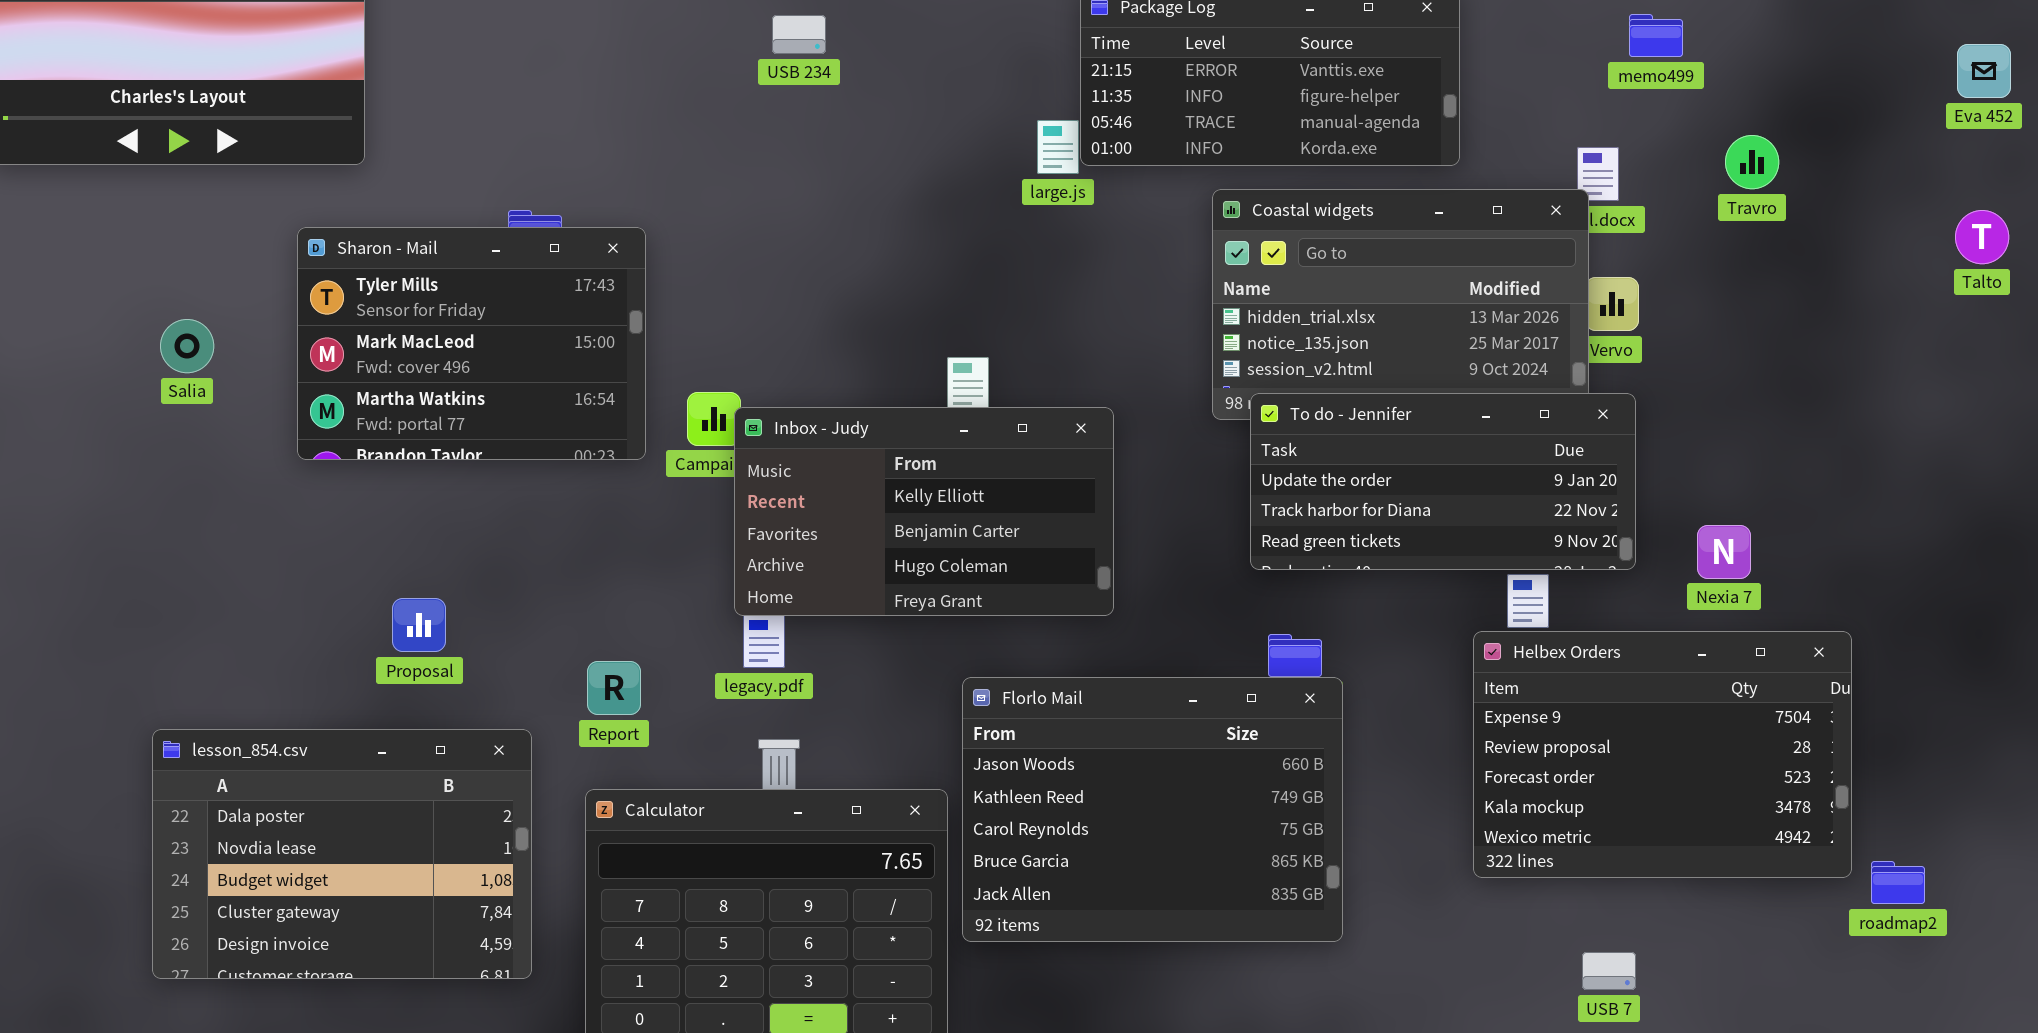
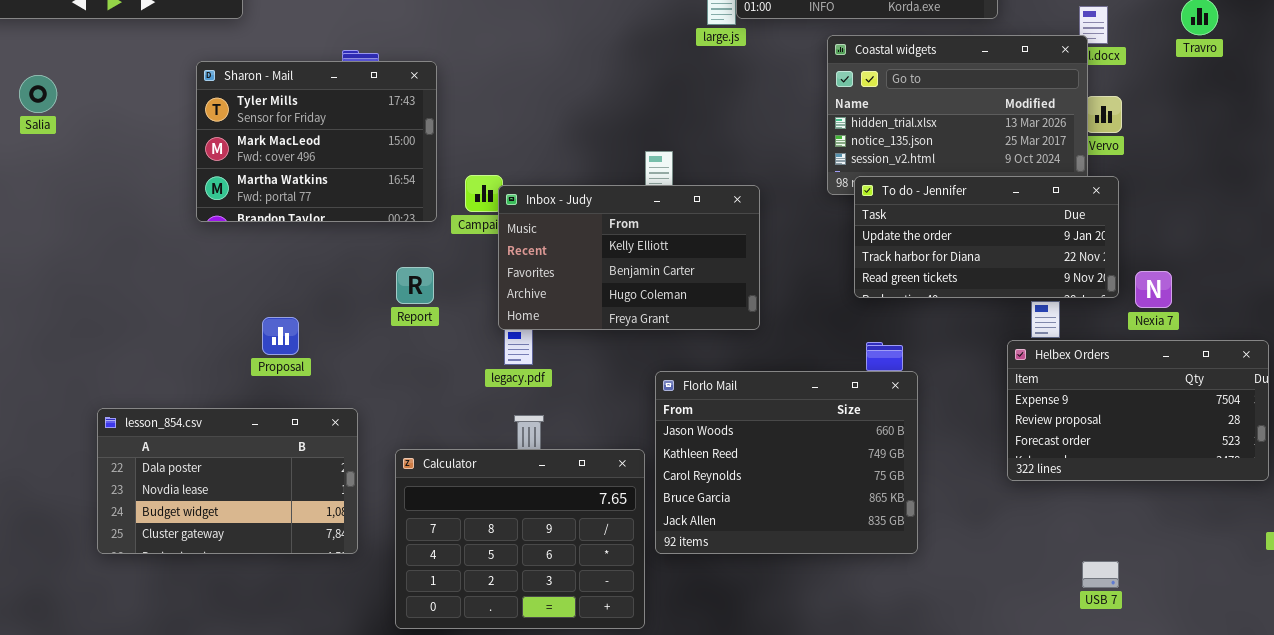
Salia: [160,319,214,373] -> [19,75,57,113], moved
Nexia 7: [1697,525,1751,579] -> [1135,271,1172,308], moved
Helbex Orders: [1473,631,1852,878] -> [1007,340,1269,481], resized
Report: [587,661,641,715] -> [396,267,434,304], moved
lesson_854.csv: [152,729,532,979] -> [97,408,358,554], resized

